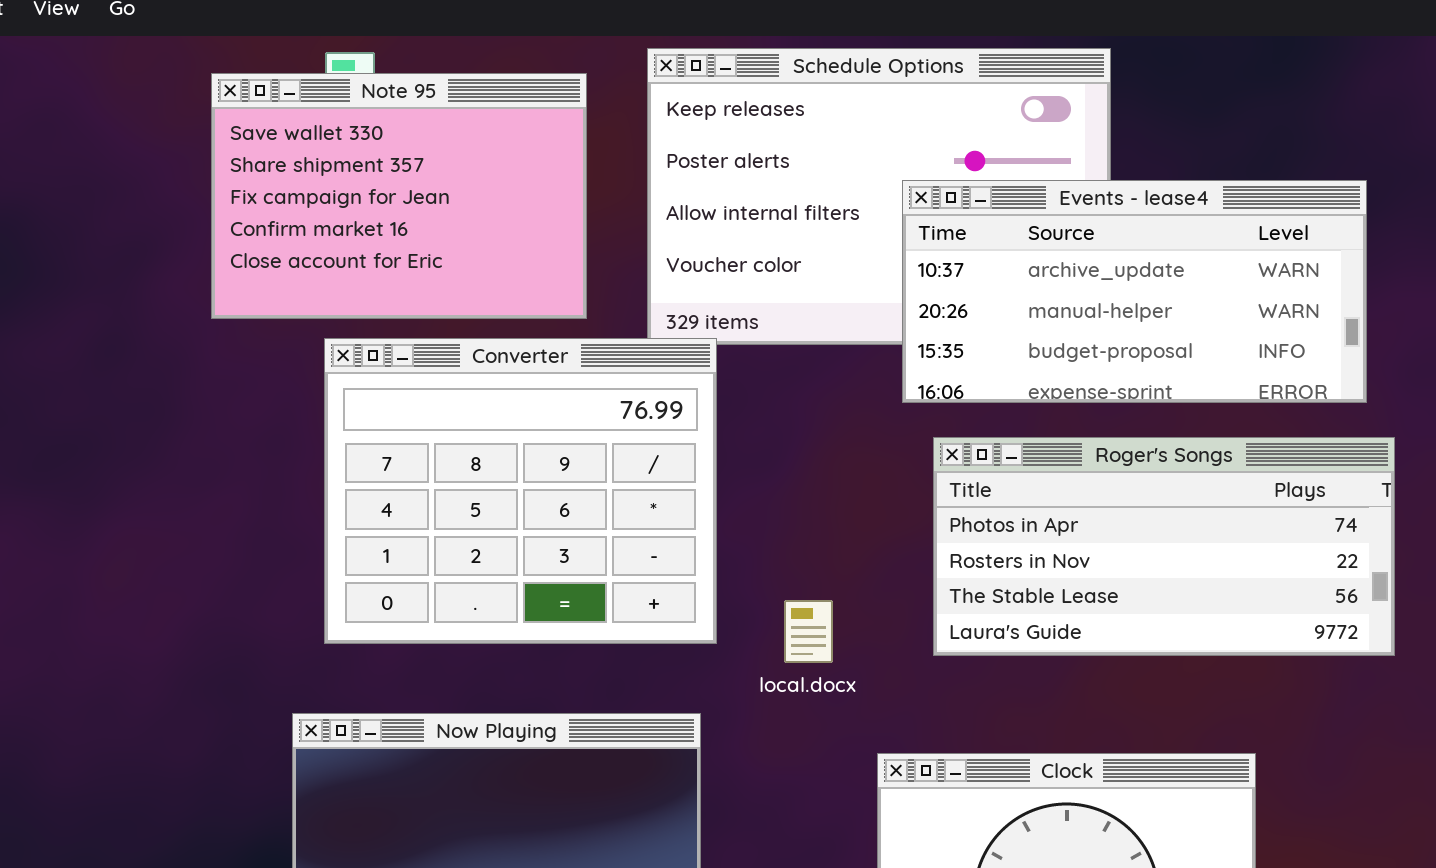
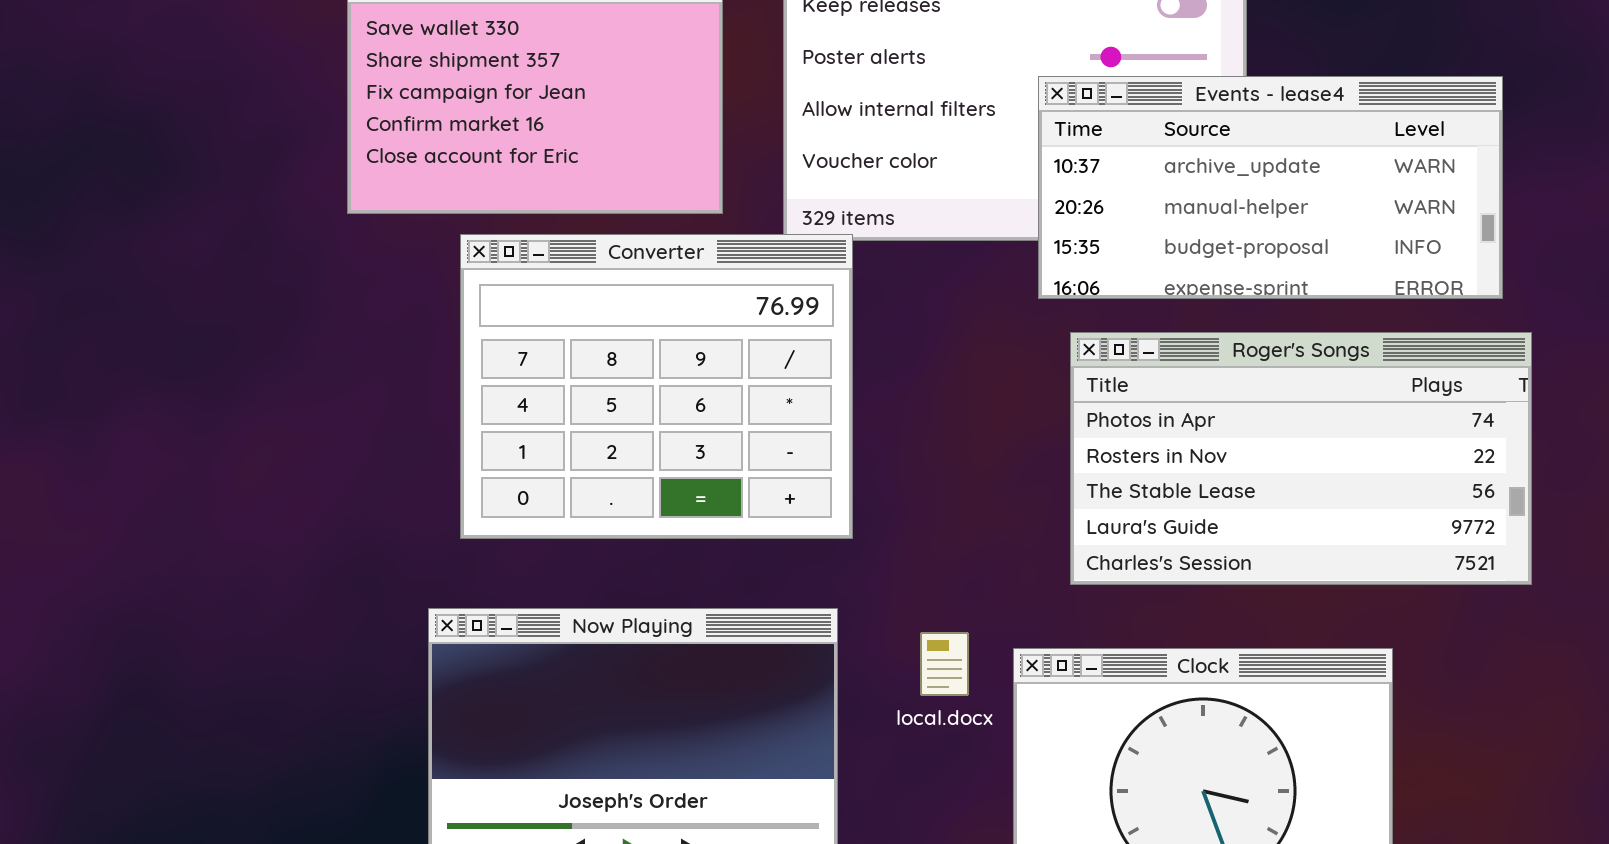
Roger's Songs: [933,437,1395,656] -> [1070,332,1532,585], resized
local.docx: [784,600,833,663] -> [920,632,969,696], moved

